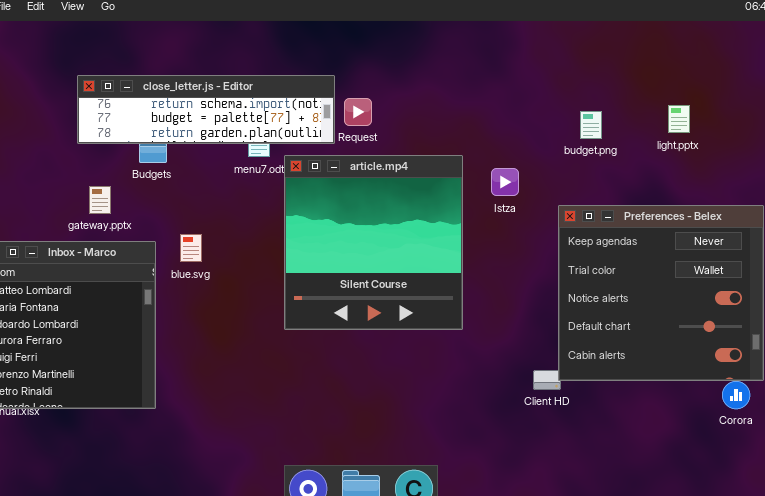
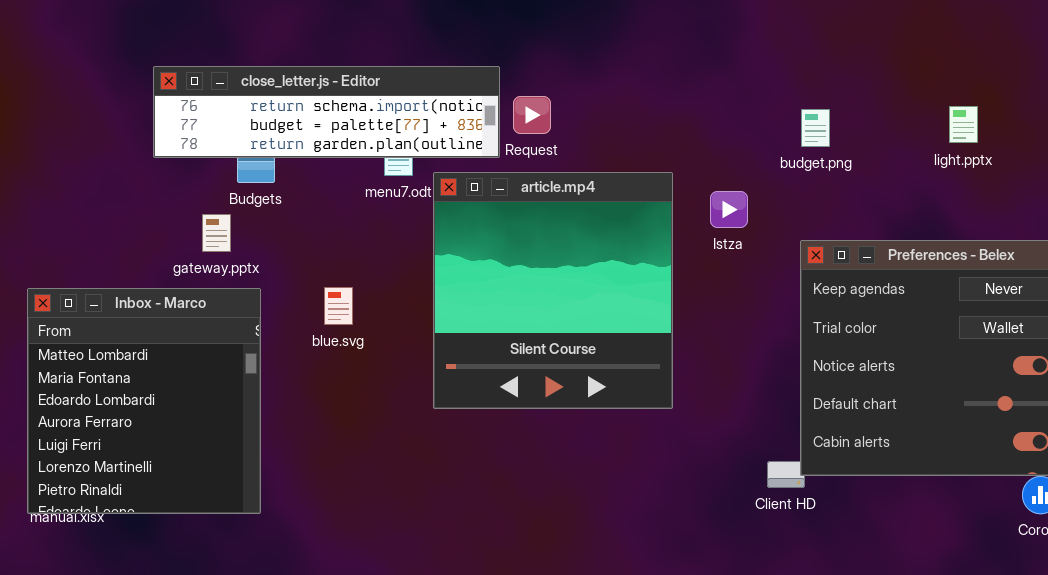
budget.png: [580,111,602,139] -> [801,109,830,147], moved
gateway.pptx: [89,186,111,214] -> [202,214,231,252], moved
blue.svg: [180,234,202,262] -> [324,287,353,325], moved

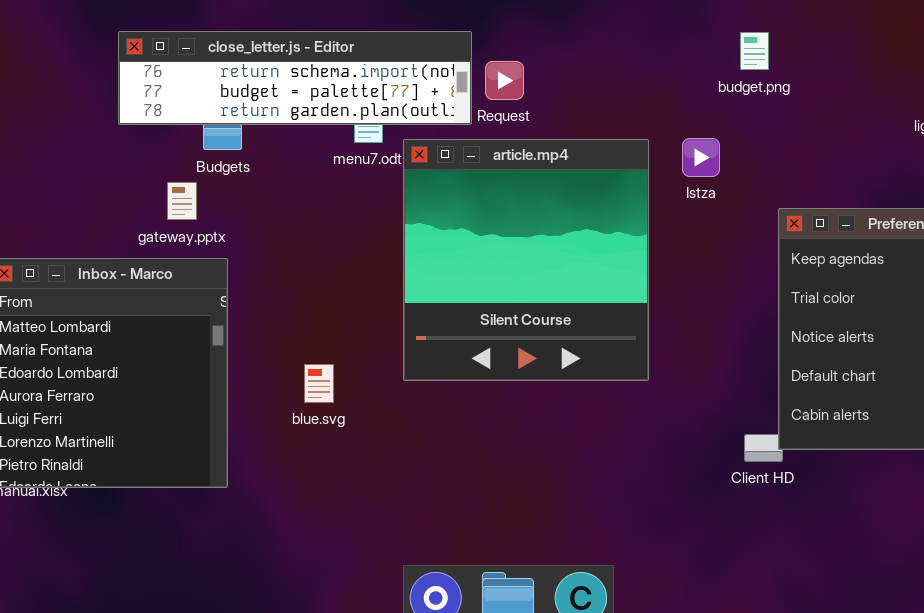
budget.png: [801,109,830,147] -> [740,32,769,70], moved
Istza: [710,191,748,228] -> [682,138,720,177], moved
blue.svg: [324,287,353,325] -> [304,364,334,403], moved

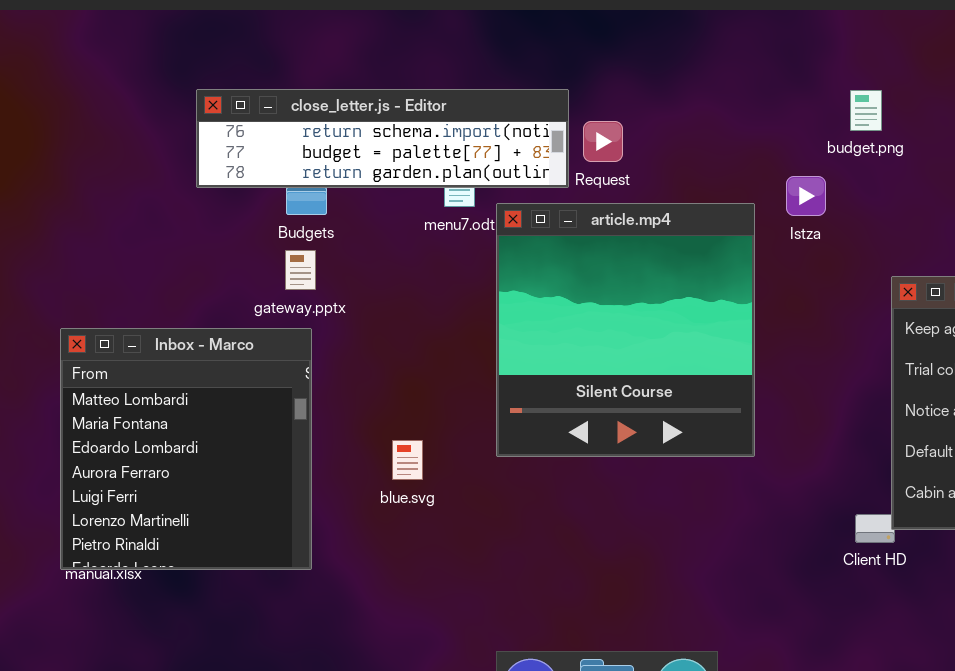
Istza: [682,138,720,177] -> [786,176,826,216], moved
gateway.pptx: [167,182,197,220] -> [285,250,316,290], moved

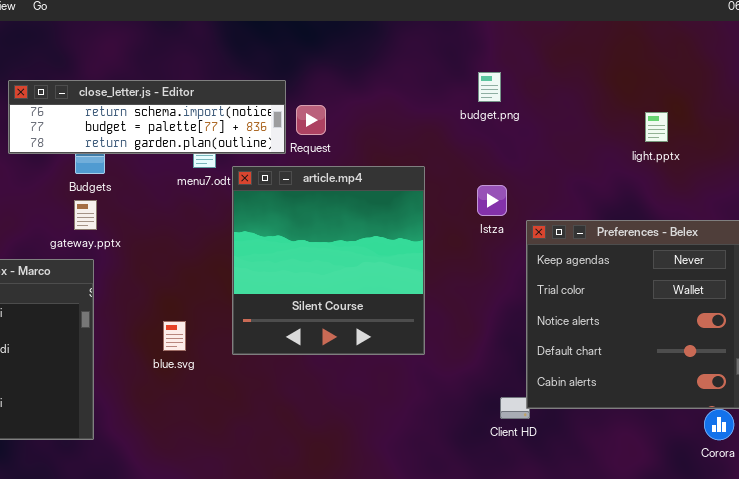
budget.png: [850,90,882,131] -> [478,72,501,102], moved
Istza: [786,176,826,216] -> [477,185,507,216], moved
blue.svg: [392,440,423,480] -> [163,321,186,351], moved

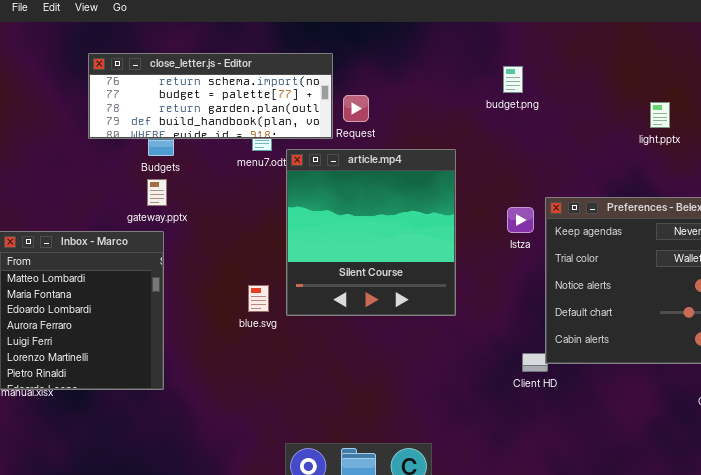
close_letter.js - Editor: [8,80,286,154] -> [88,53,333,139], resized
Istza: [477,185,507,216] -> [507,207,534,233], moved
blue.svg: [163,321,186,351] -> [248,285,269,312], moved

